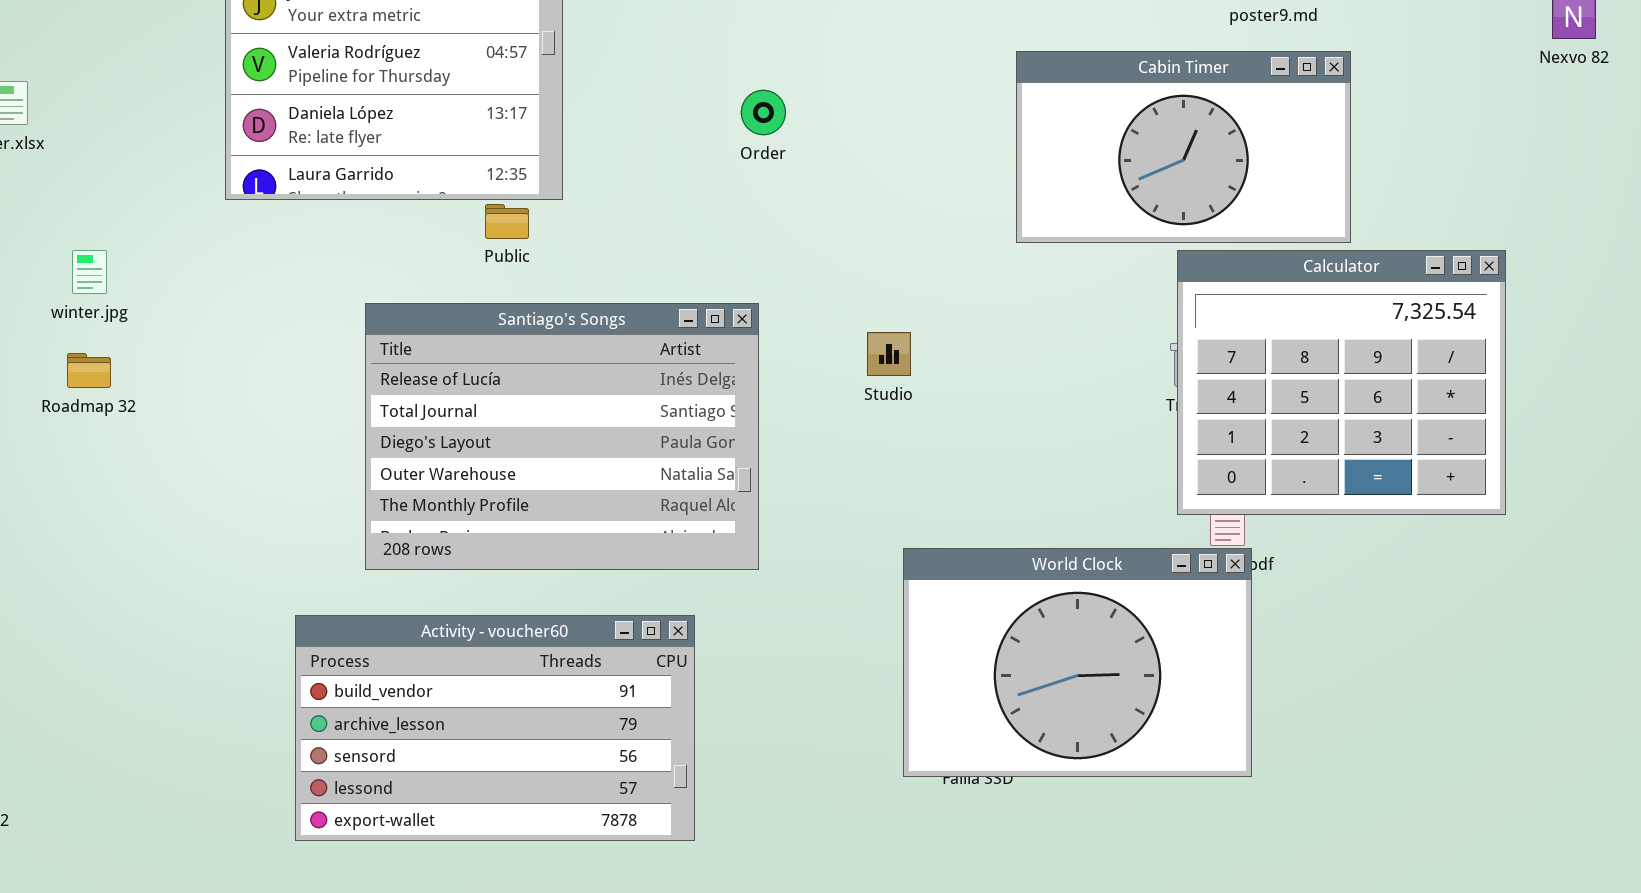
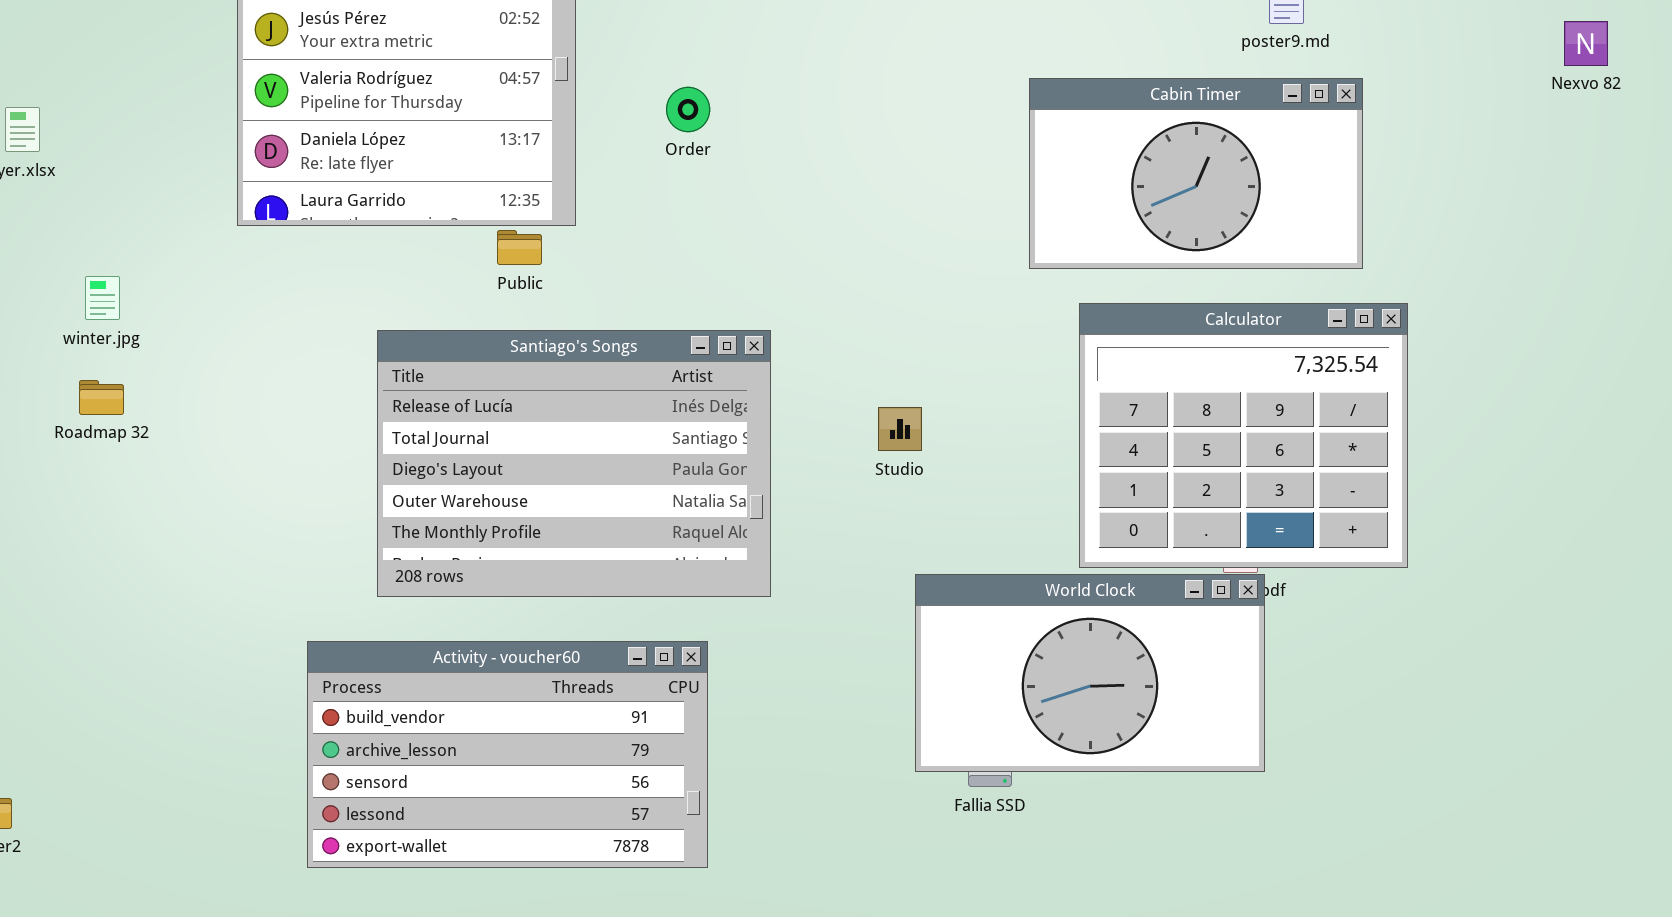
Order: [741,90,786,135] -> [666,87,710,132], moved
Calculator: [1177,250,1506,515] -> [1079,303,1408,568], moved
Studio: [867,332,911,376] -> [878,407,922,451], moved
World Clock: [903,548,1252,777] -> [915,574,1265,772], resized

